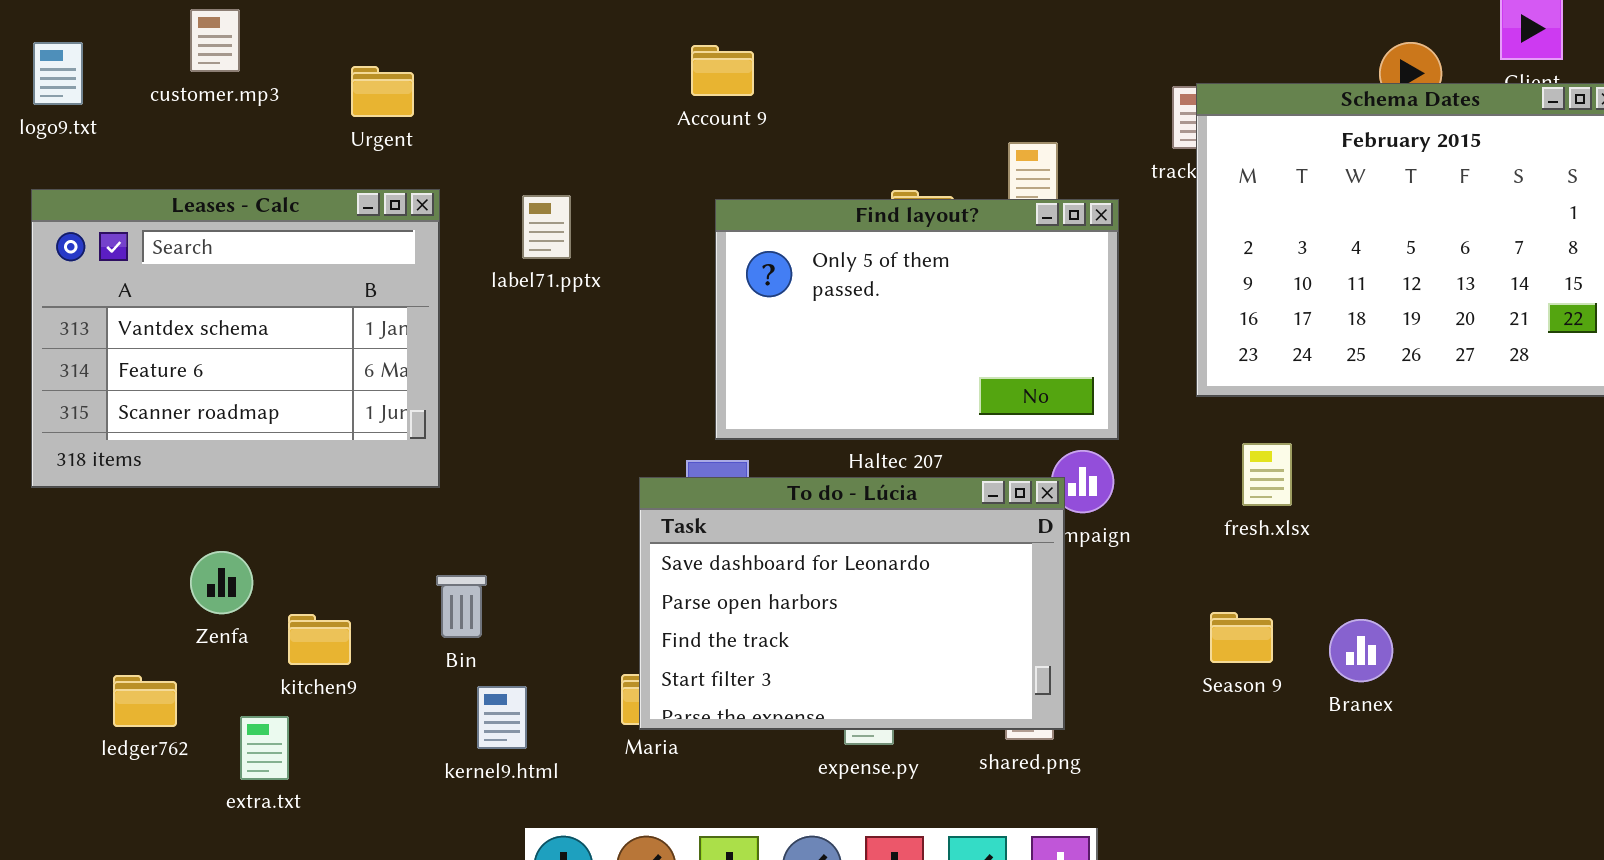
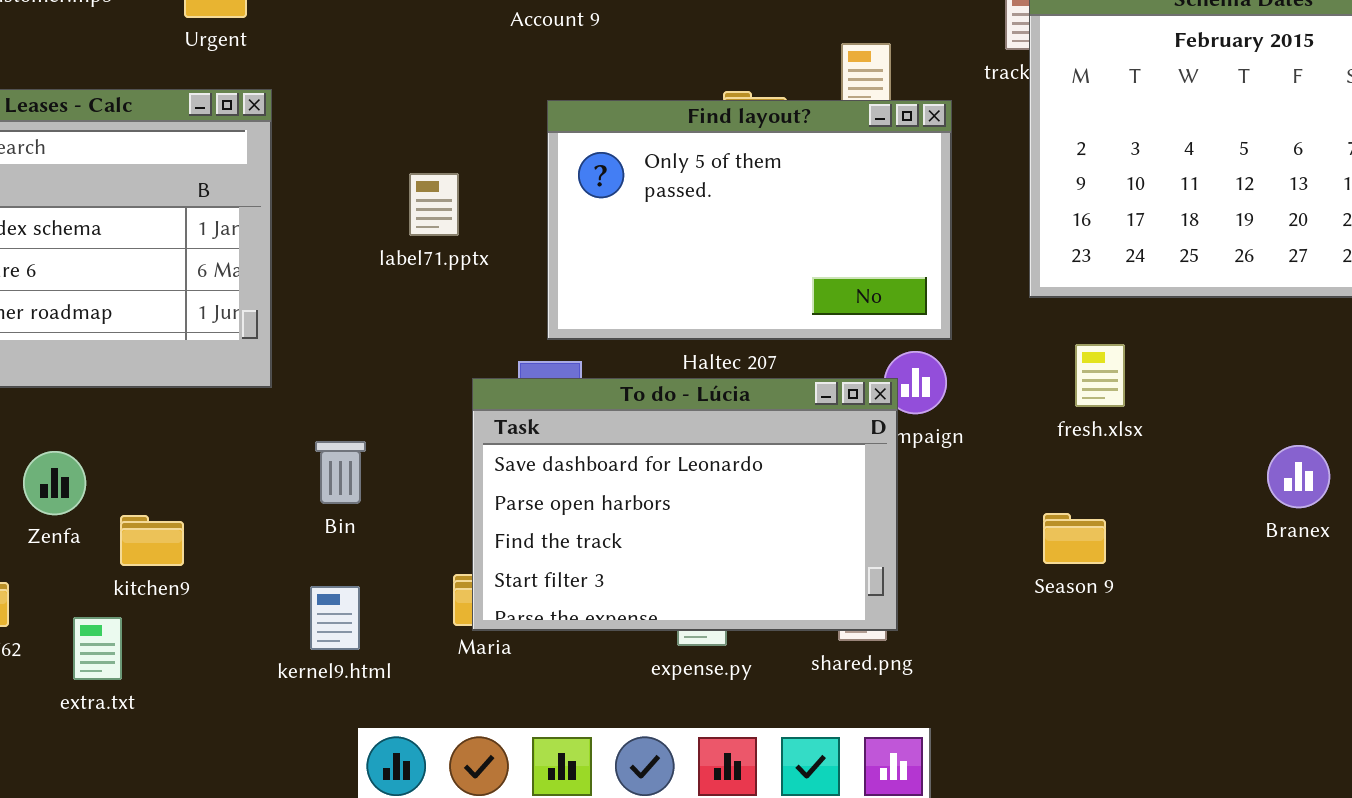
label71.pptx: [522,195,571,259] -> [409,173,459,236], moved
Bin: [436,575,487,638] -> [315,441,366,504], moved
Branex: [1329,619,1393,682] -> [1267,445,1330,508], moved

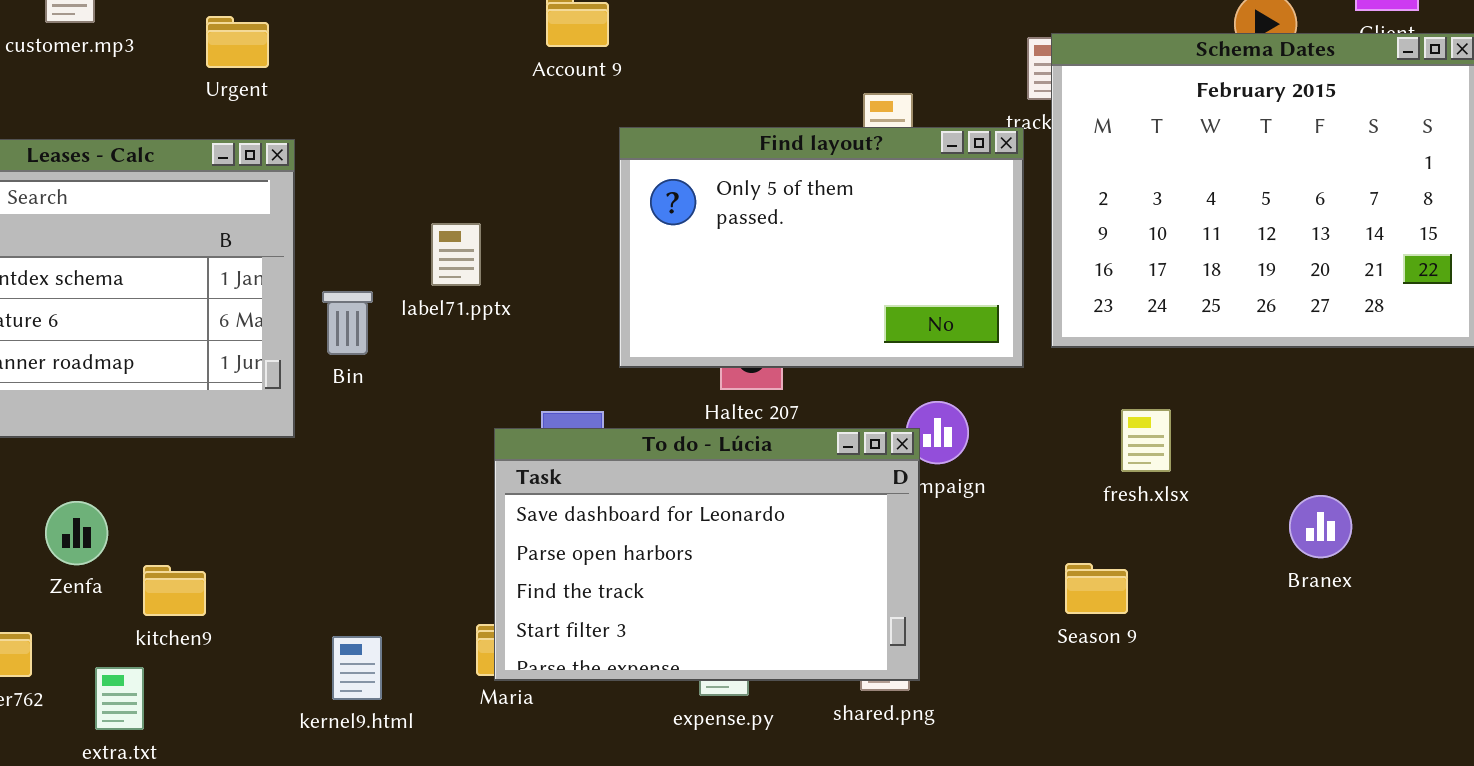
Find layout?: [547,100,952,340] -> [619,127,1024,368], moved
fresh.xlsx: [1075,344,1125,407] -> [1121,409,1171,472], moved
Bin: [315,441,366,504] -> [322,291,373,355], moved

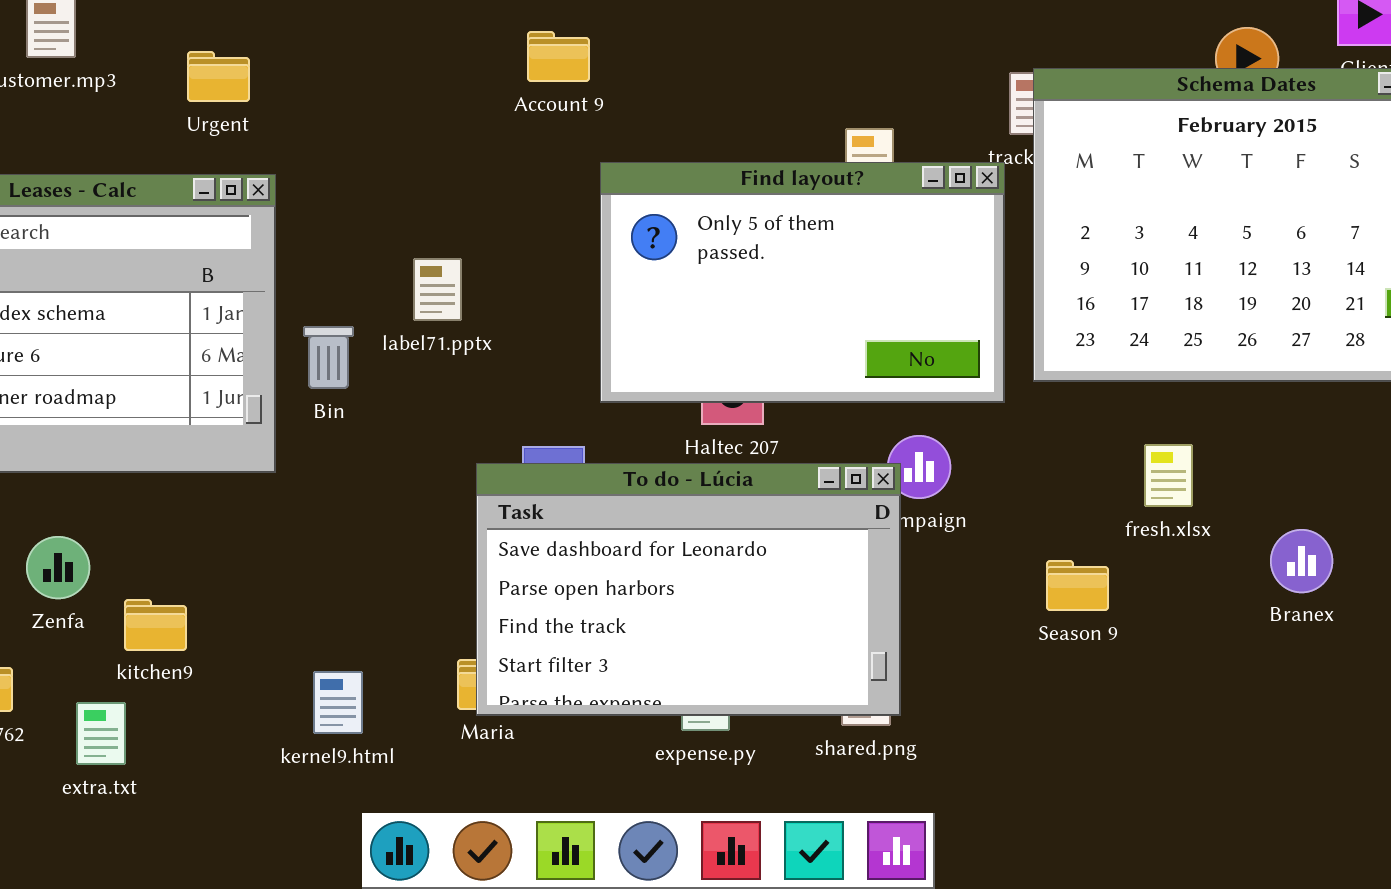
fresh.xlsx: [1121,409,1171,472] -> [1144,444,1193,507], moved
Season 9: [1065,563,1128,614] -> [1046,560,1109,611], moved

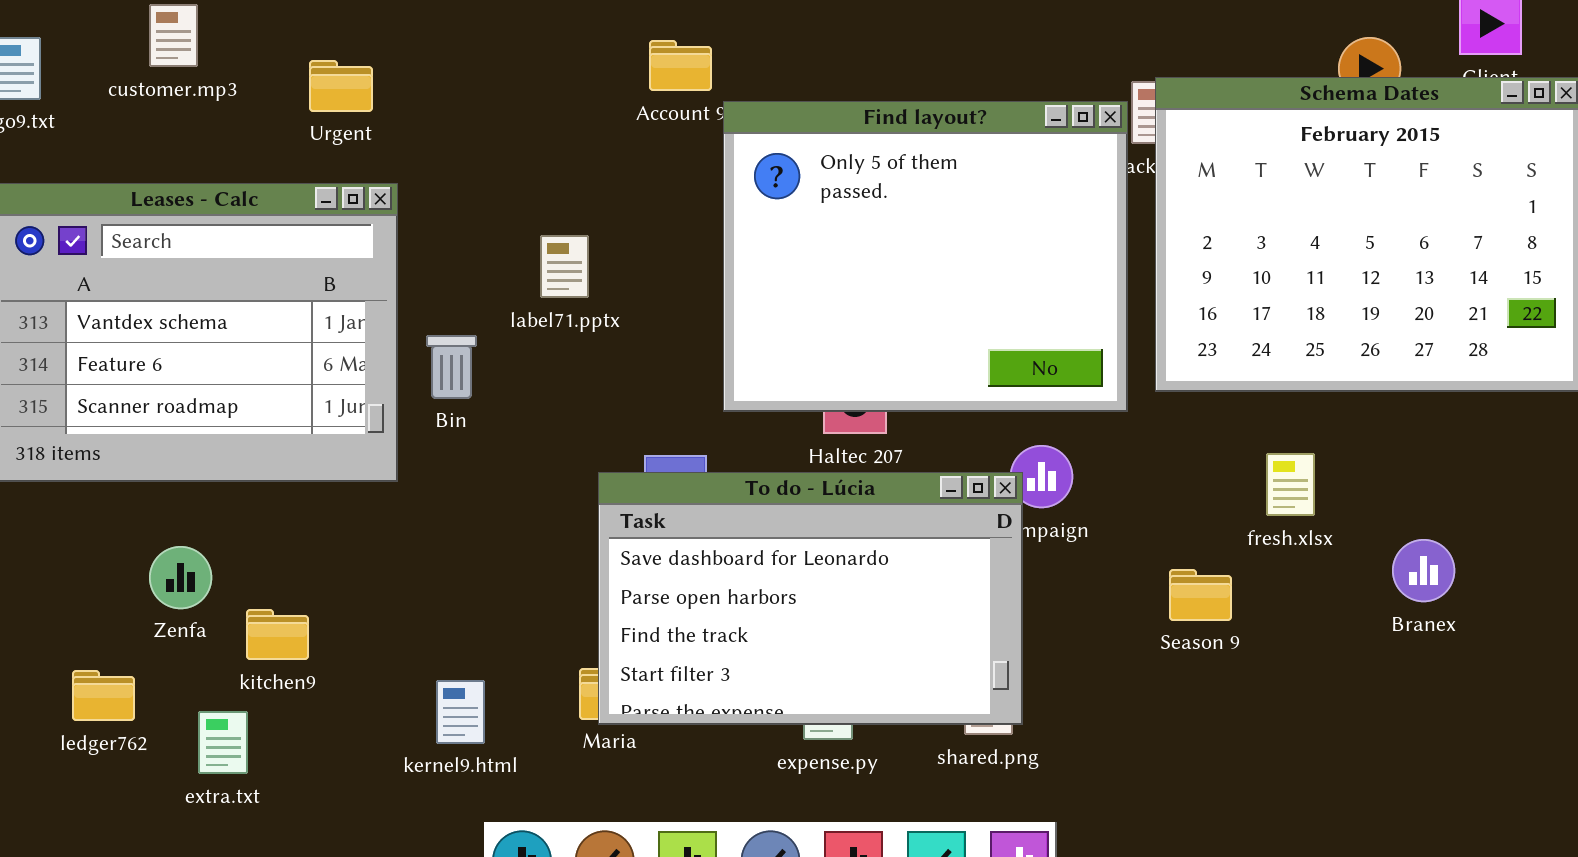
Find layout?: [600,162,1005,403] -> [723,101,1128,412], resized
label71.pptx: [413,258,462,321] -> [540,235,589,298], moved

